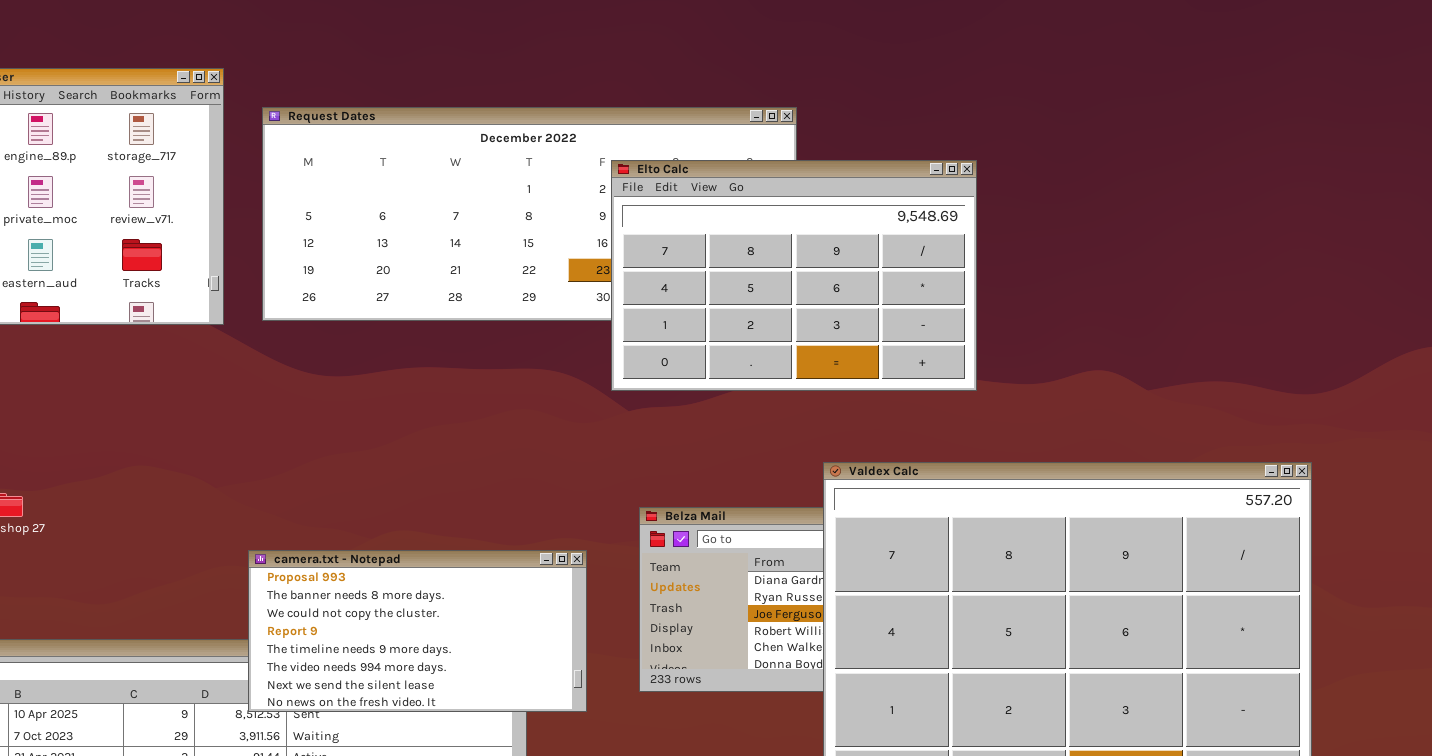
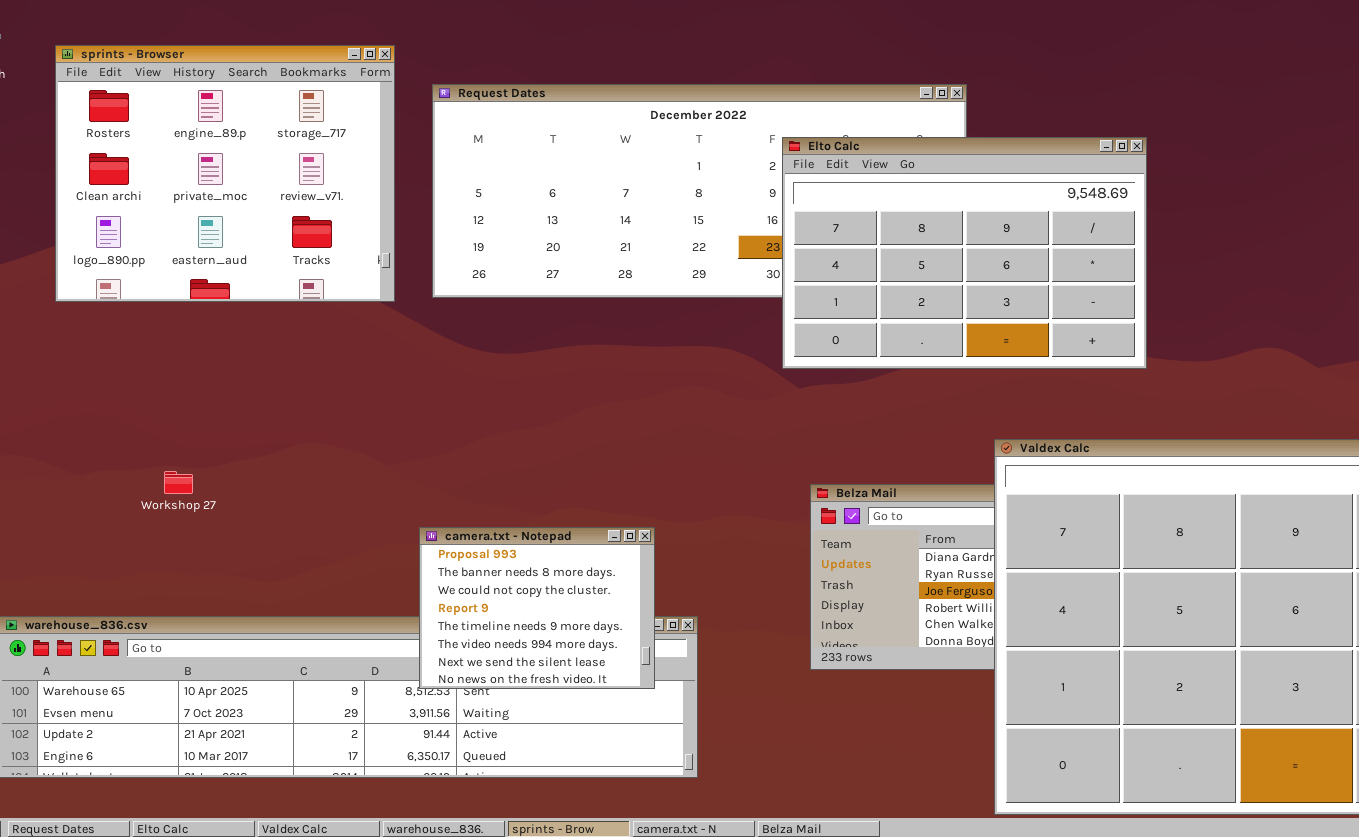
camera.txt - Notepad: [248,550,587,712] -> [419,527,655,689], resized

